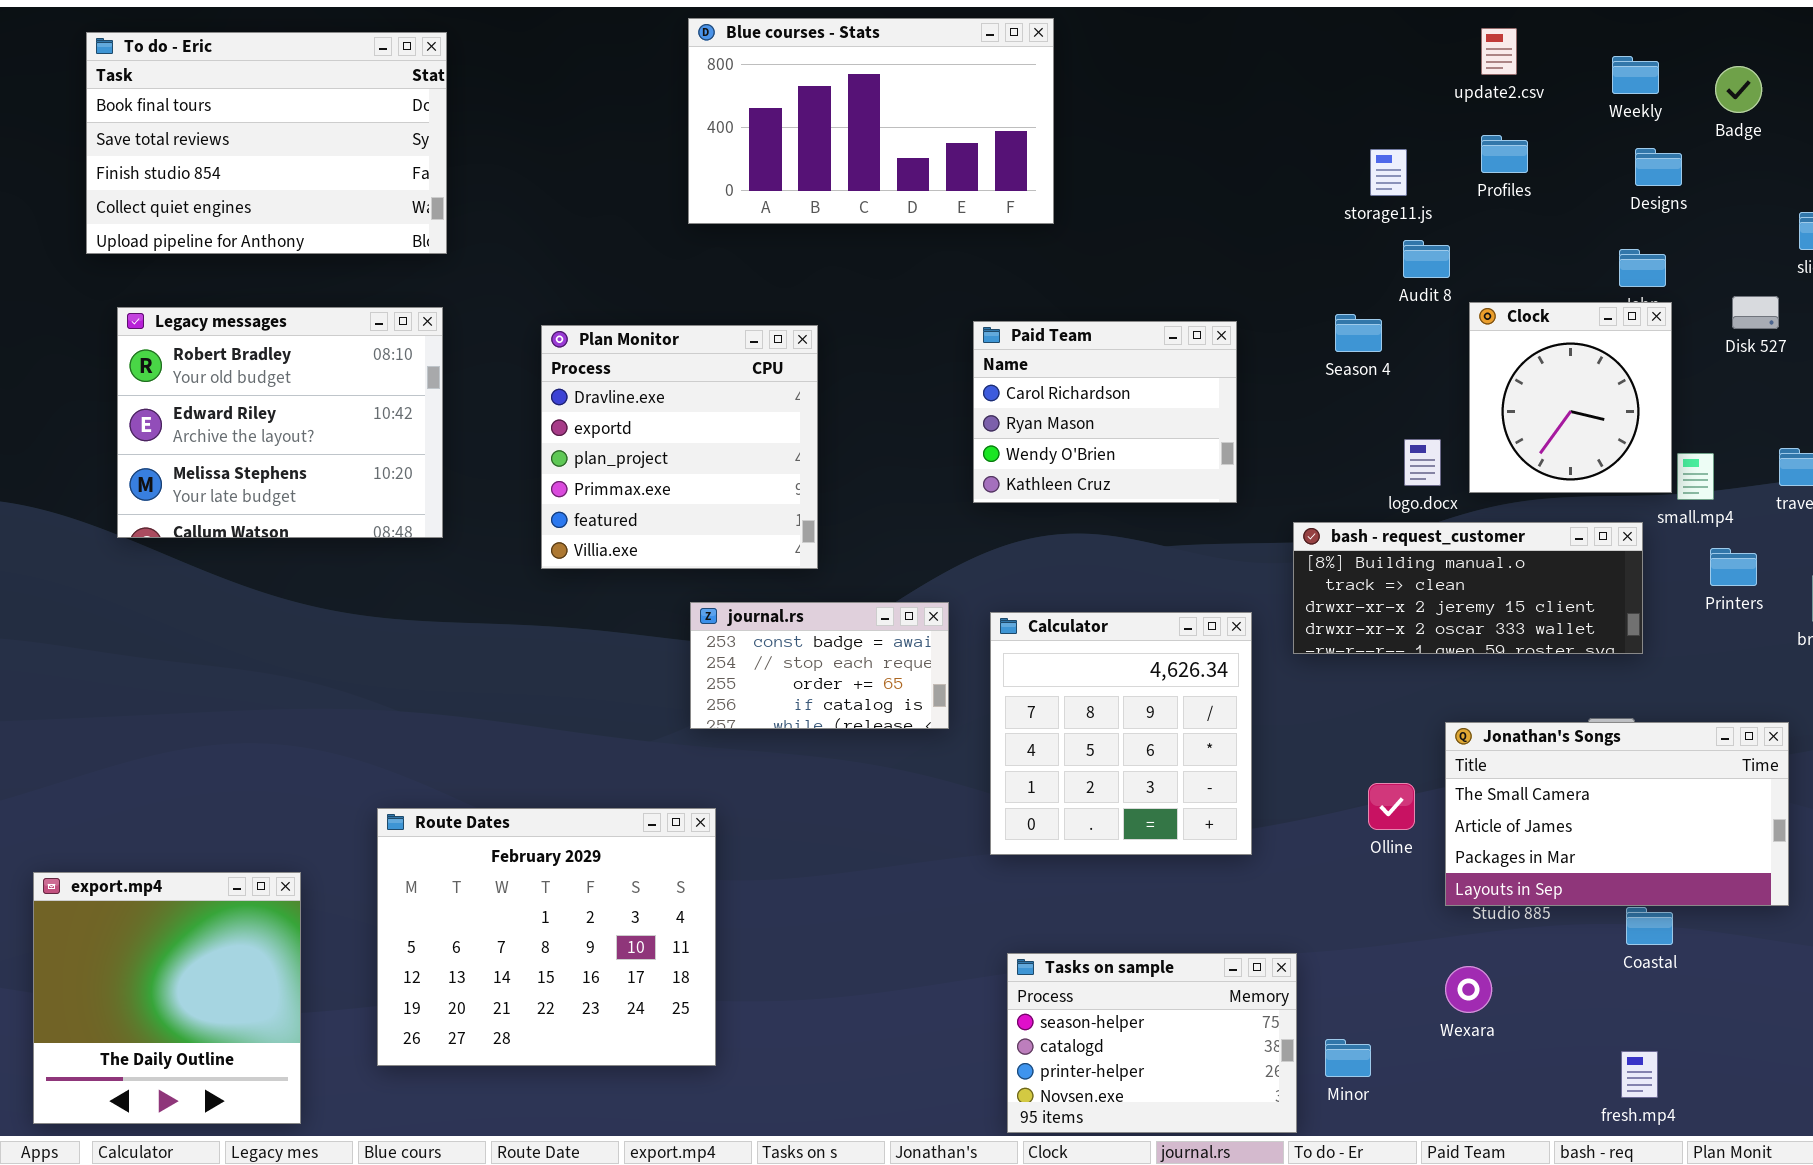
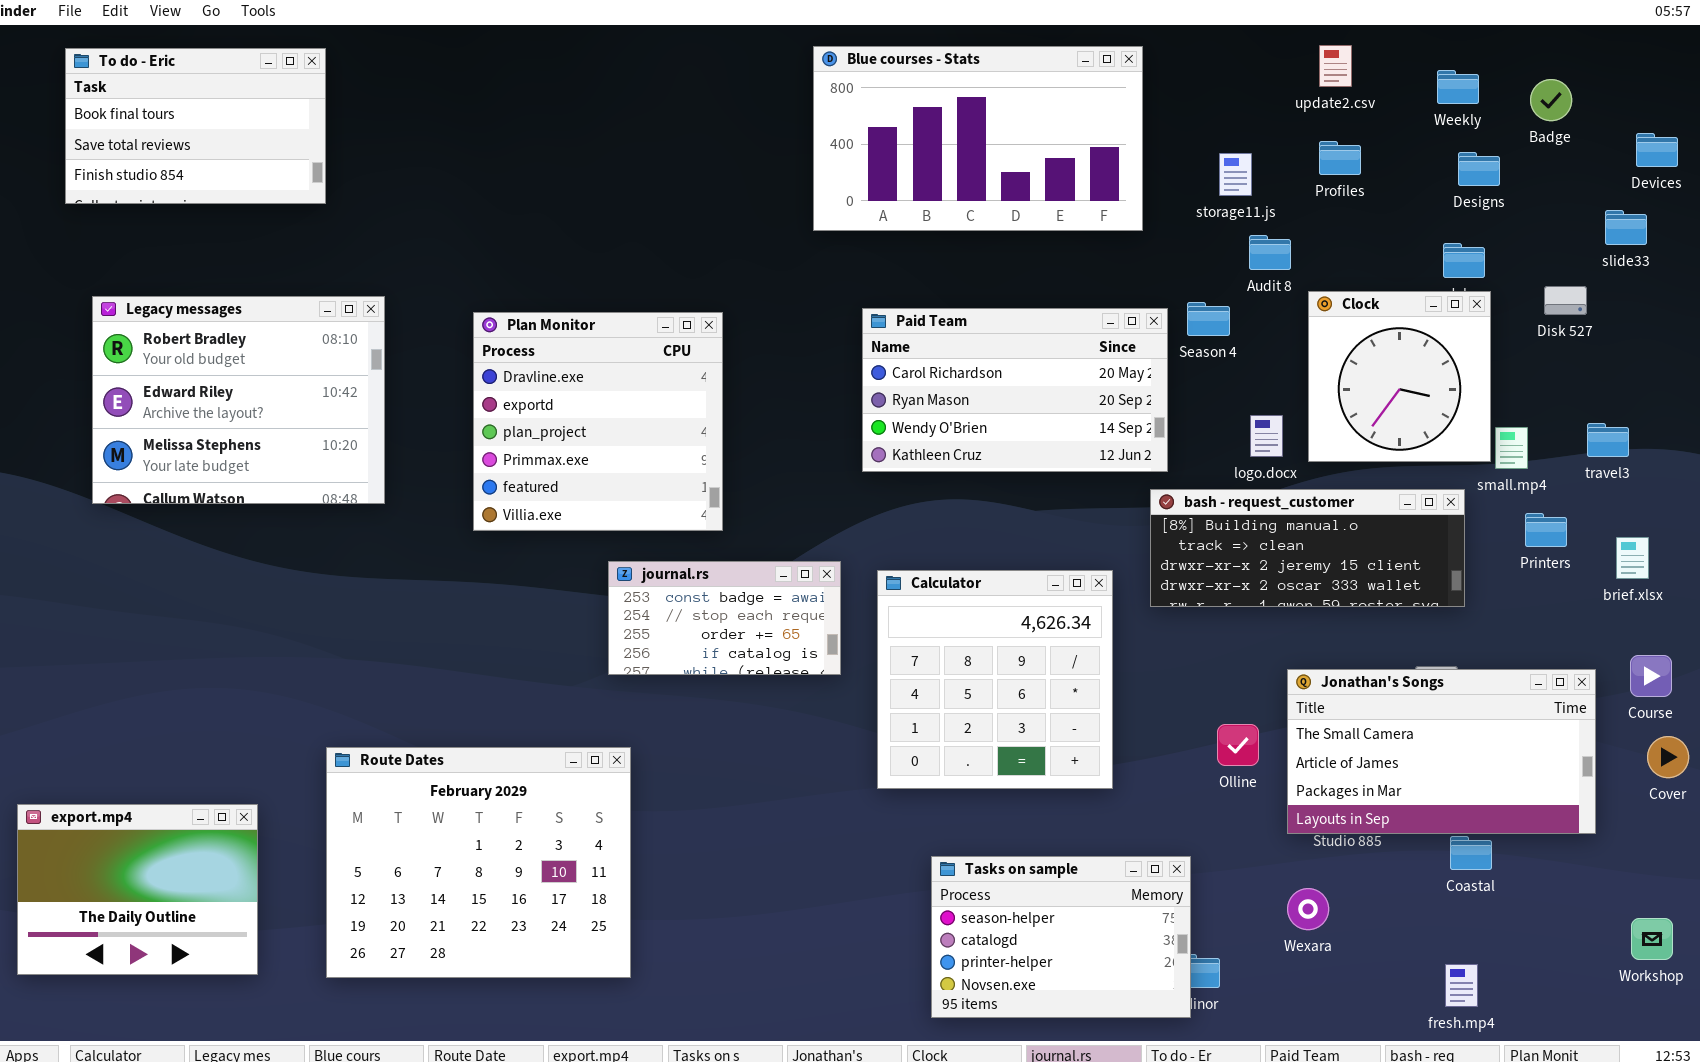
Blue courses - Stats: [688,18,1054,224] -> [813,46,1143,231], moved
To do - Eric: [86,32,447,254] -> [65,48,326,204], resized
Paid Team: [973,321,1237,503] -> [862,308,1168,472], resized
export.mp4: [33,872,301,1124] -> [17,804,258,975], resized
Tasks on sample: [1007,953,1297,1133] -> [931,856,1191,1018], moved

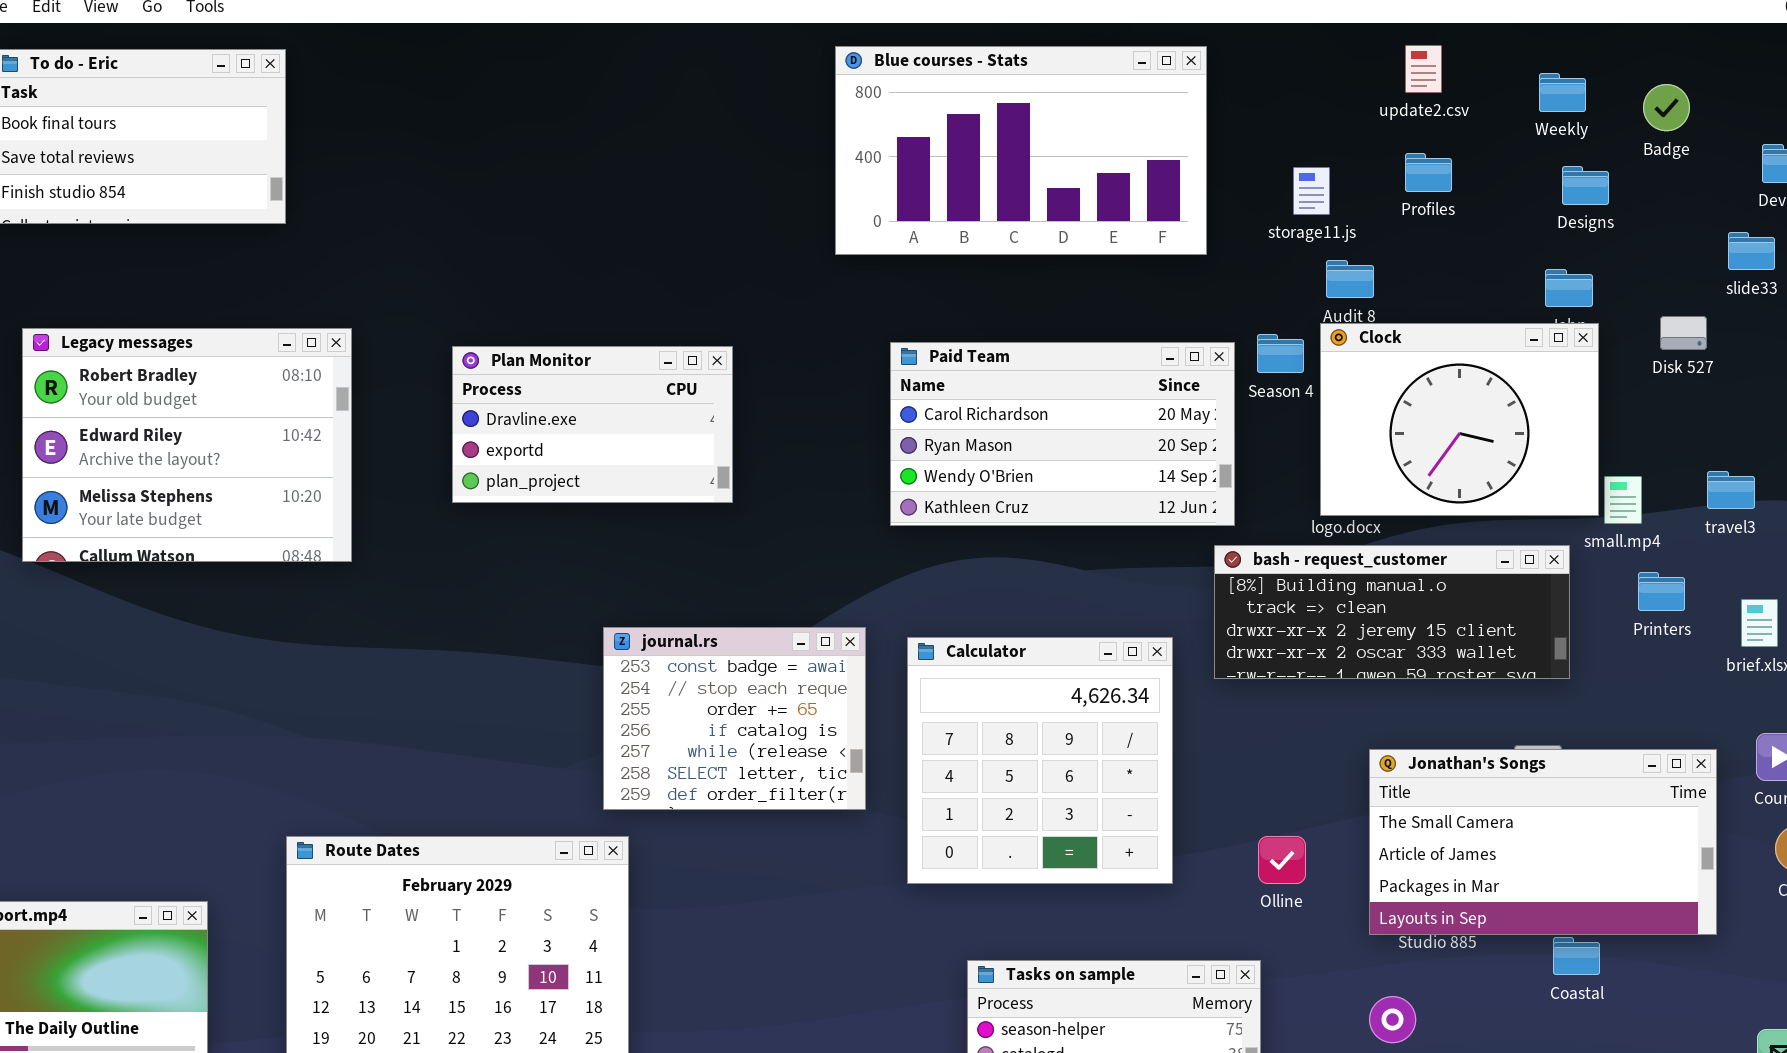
Clock: [1308,291,1491,462] -> [1320,323,1599,516], resized
Plan Monitor: [473,312,723,531] -> [452,346,733,503], resized
journal.rs: [608,561,841,675] -> [603,627,866,810], resized
Olline: [1217,724,1259,766] -> [1258,836,1306,884], moved

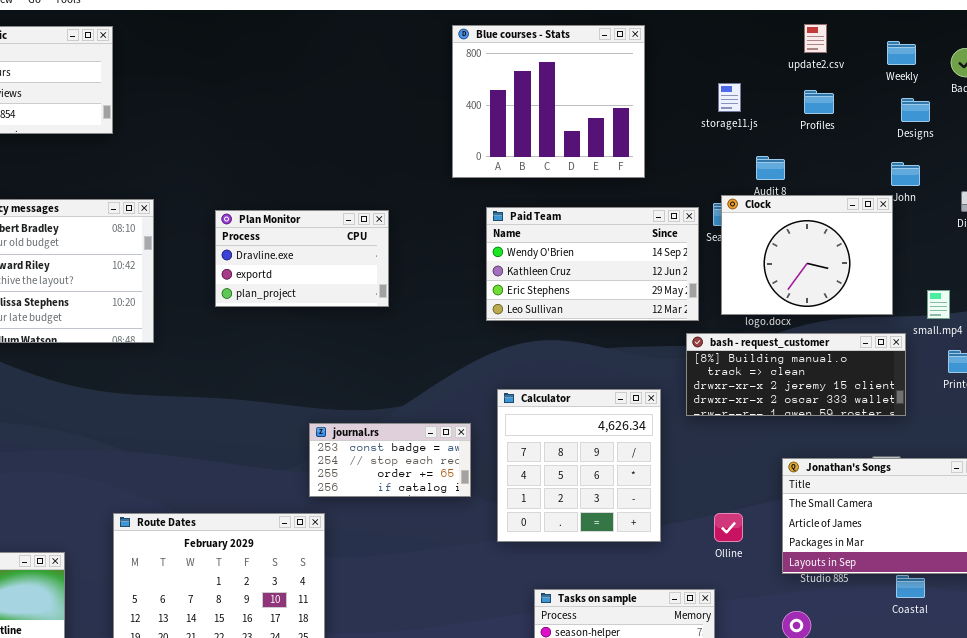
Blue courses - Stats: [835,46,1207,255] -> [452,25,645,178], resized
storage11.js: [1293,167,1330,215] -> [718,83,741,112], moved
Clock: [1320,323,1599,516] -> [721,195,893,315], moved
Paid Team: [890,342,1235,526] -> [486,207,699,321], scrolled down 2 rows
journal.rs: [603,627,866,810] -> [309,423,471,497], resized

